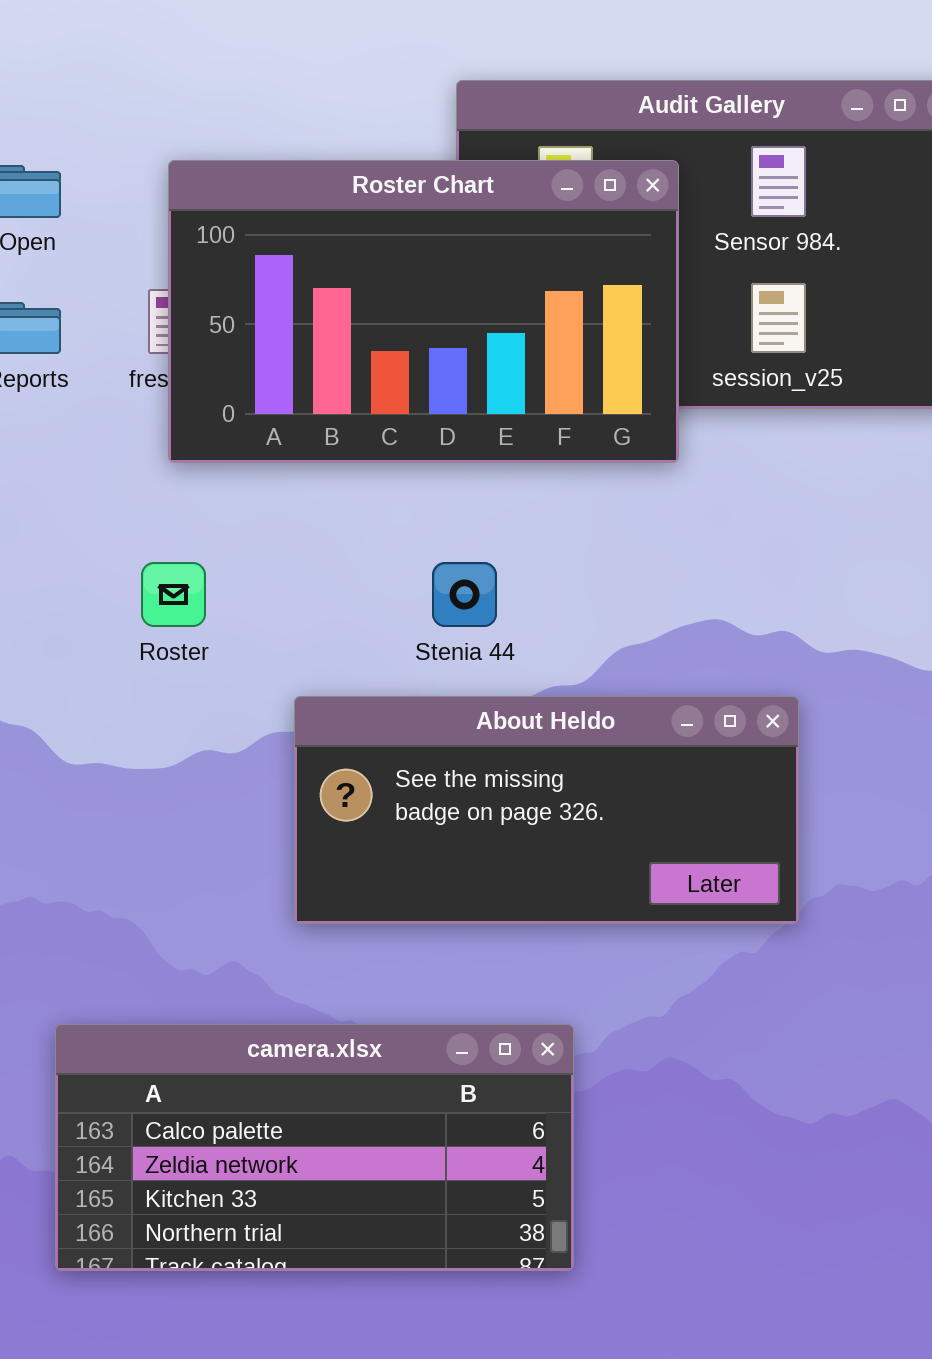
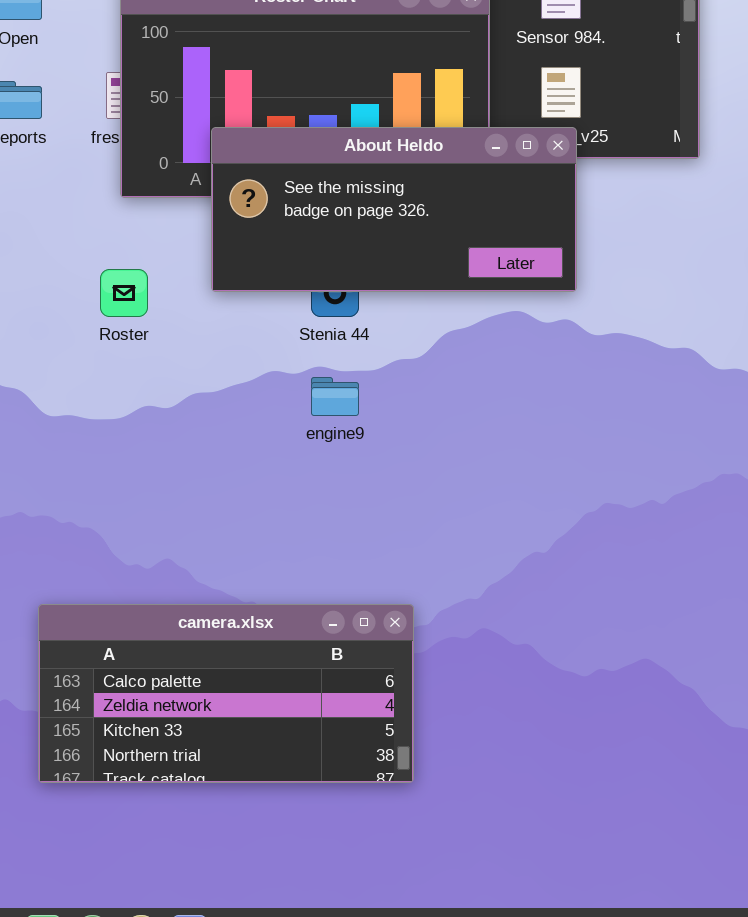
About Heldo: [294,696,799,924] -> [211,127,577,292], moved

